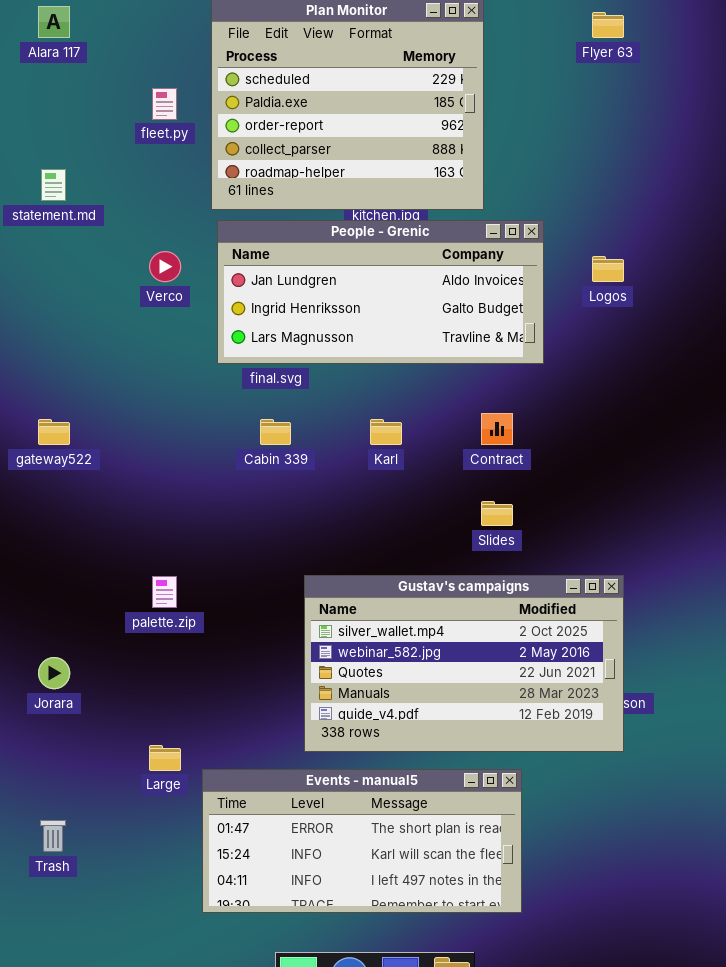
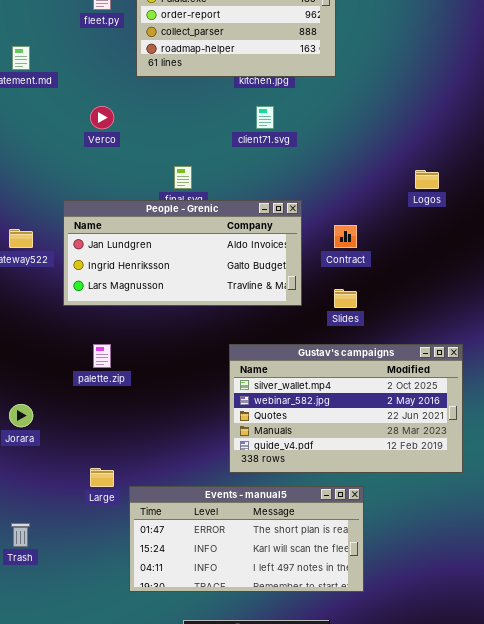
People - Grenic: [217,220,544,364] -> [63,200,302,306], moved
Logos: [592,256,624,282] -> [415,170,439,189], moved
Gustav's campaigns: [304,575,624,752] -> [229,344,463,473], moved

